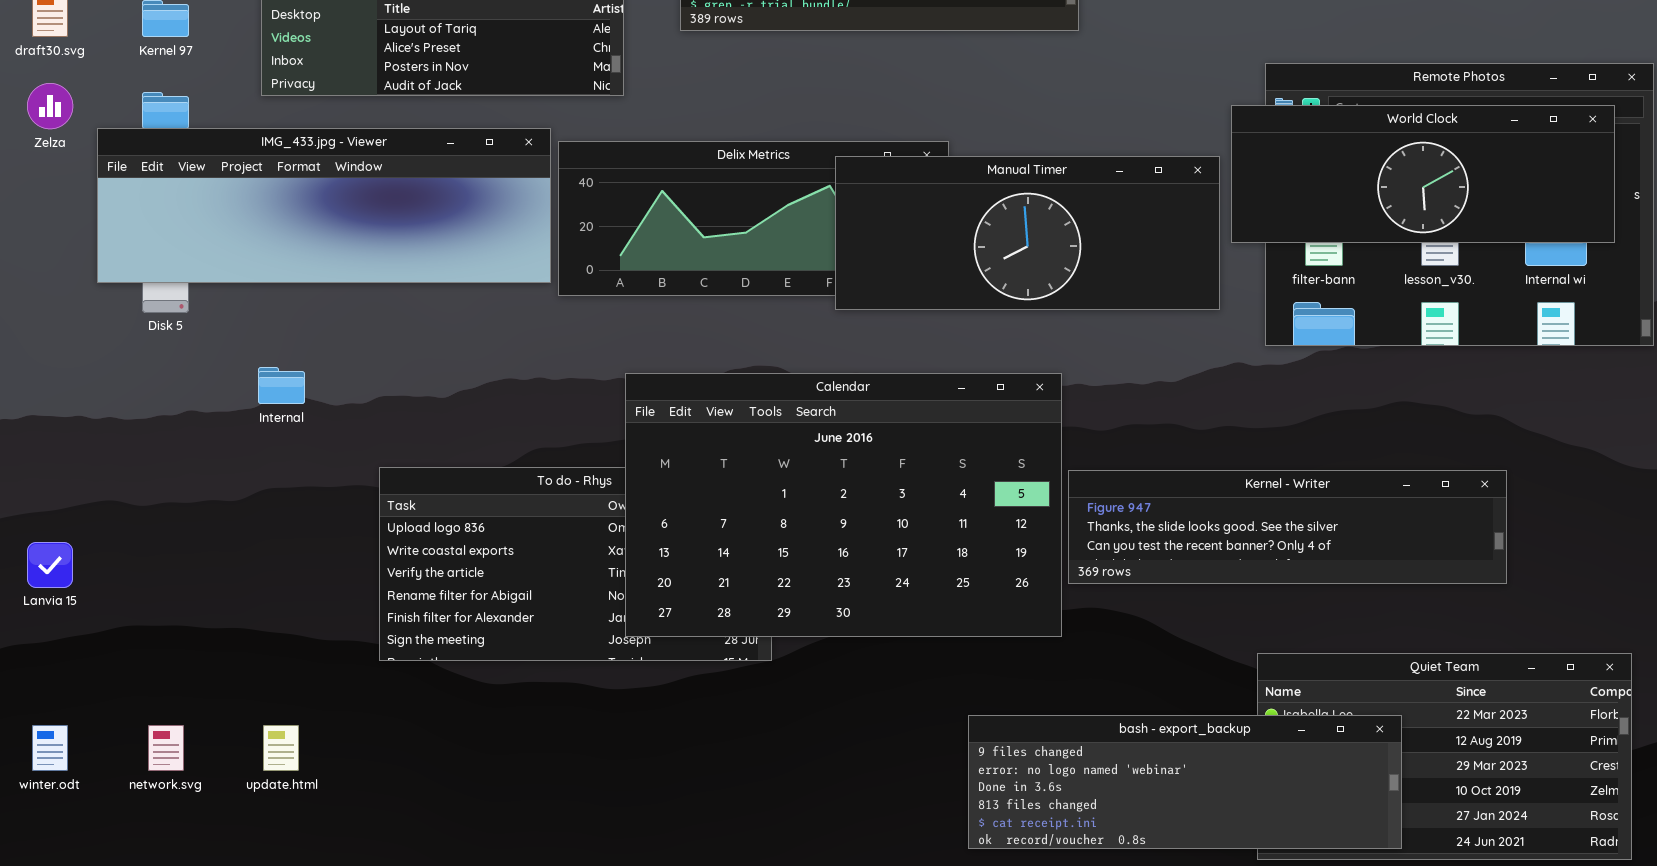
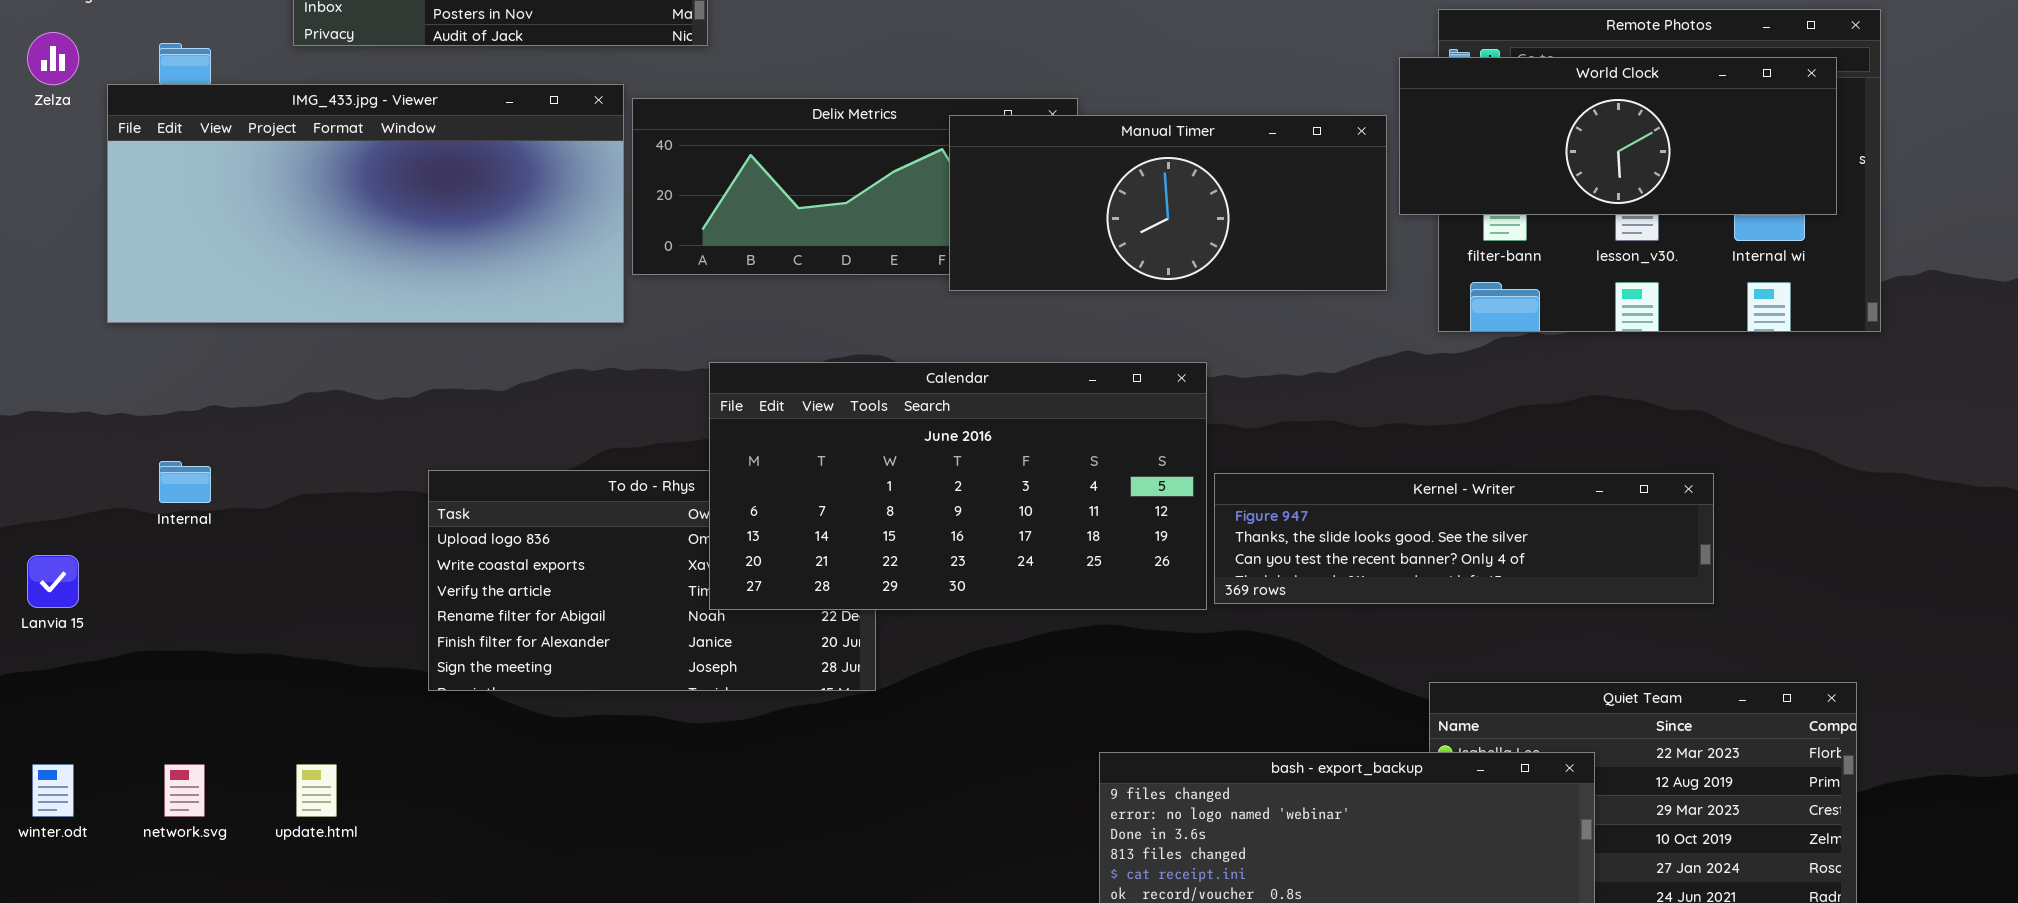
IMG_433.jpg - Viewer: [97,128,551,283] -> [107,84,624,323], resized
Internal: [258,367,305,404] -> [159,461,211,503], moved
Calendar: [625,373,1062,637] -> [709,362,1207,610], resized

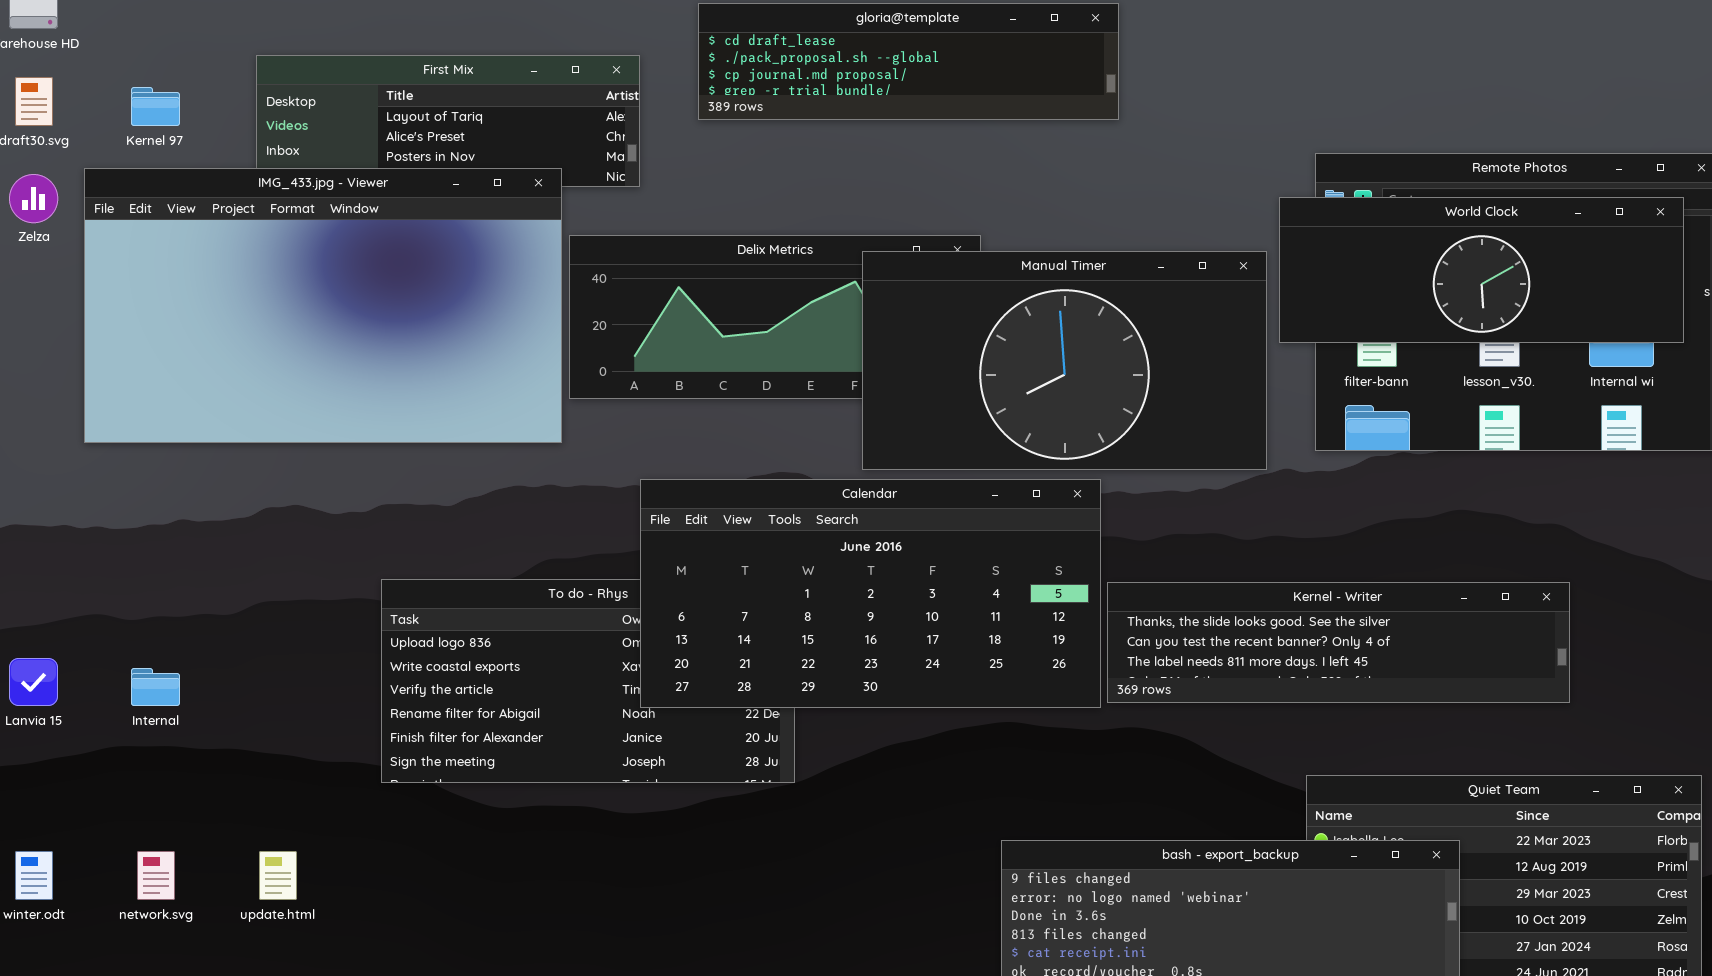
IMG_433.jpg - Viewer: [107,84,624,323] -> [84,168,562,443], resized
Manual Timer: [949,115,1387,291] -> [862,251,1267,470], resized
Internal: [159,461,211,503] -> [131,668,180,706], moved
Kernel - Writer: [1214,473,1714,604] -> [1107,582,1570,703], scrolled down 1 row

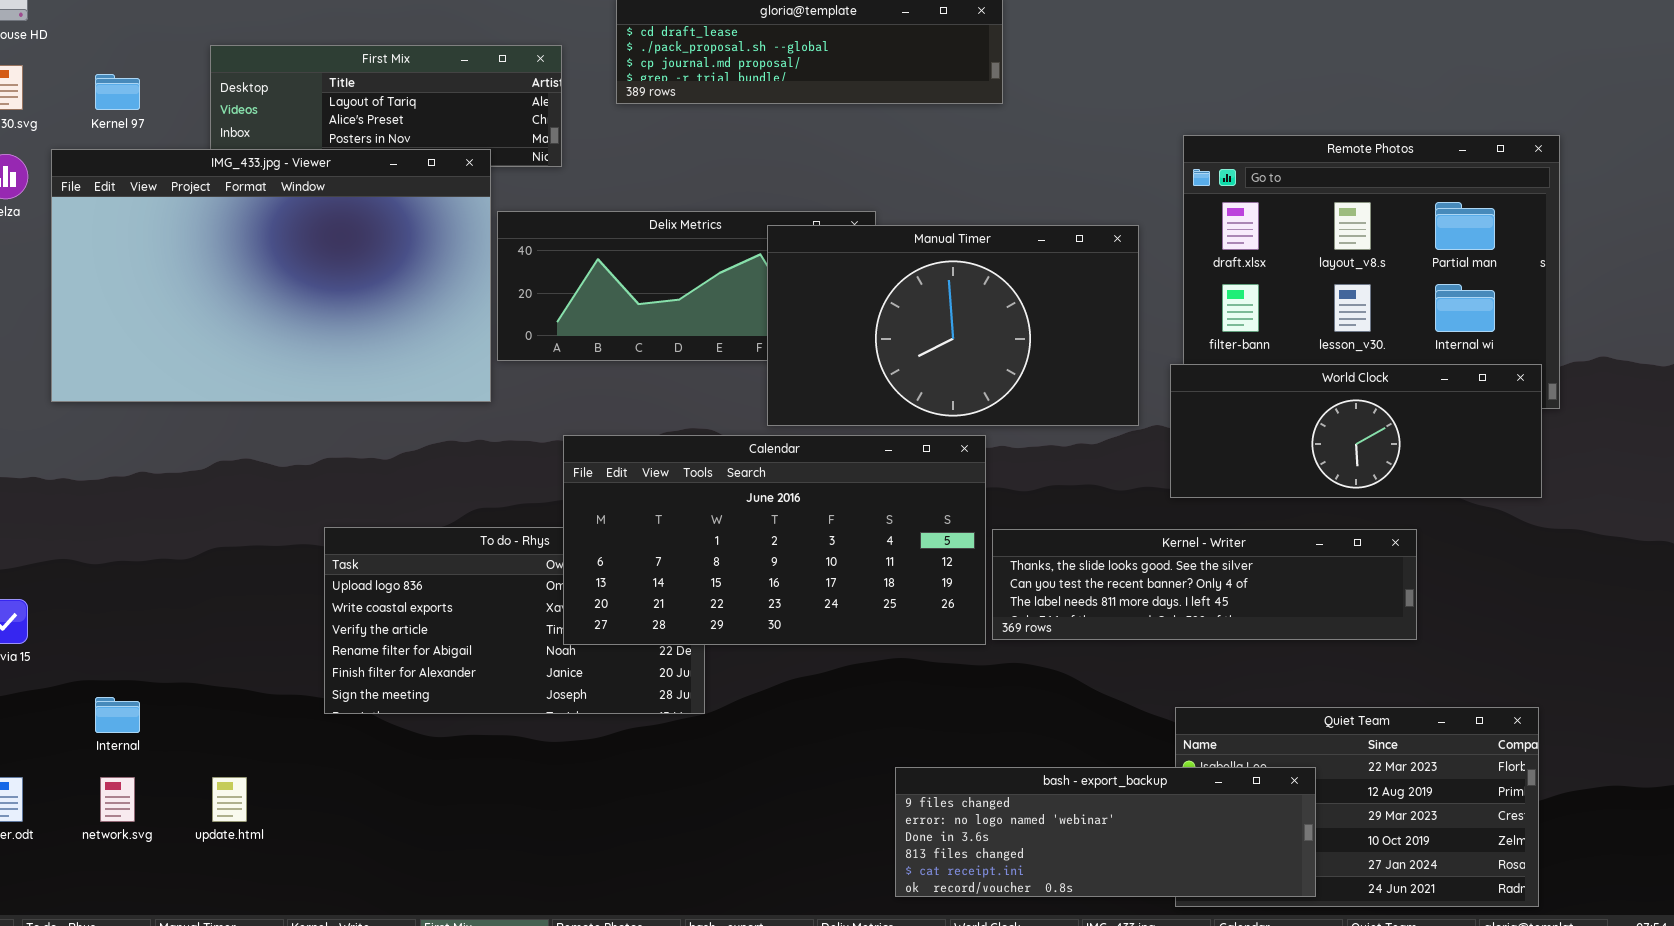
World Clock: [1279,197,1684,343] -> [1170,364,1542,498], moved
Internal: [131,668,180,706] -> [95,697,140,733], moved

